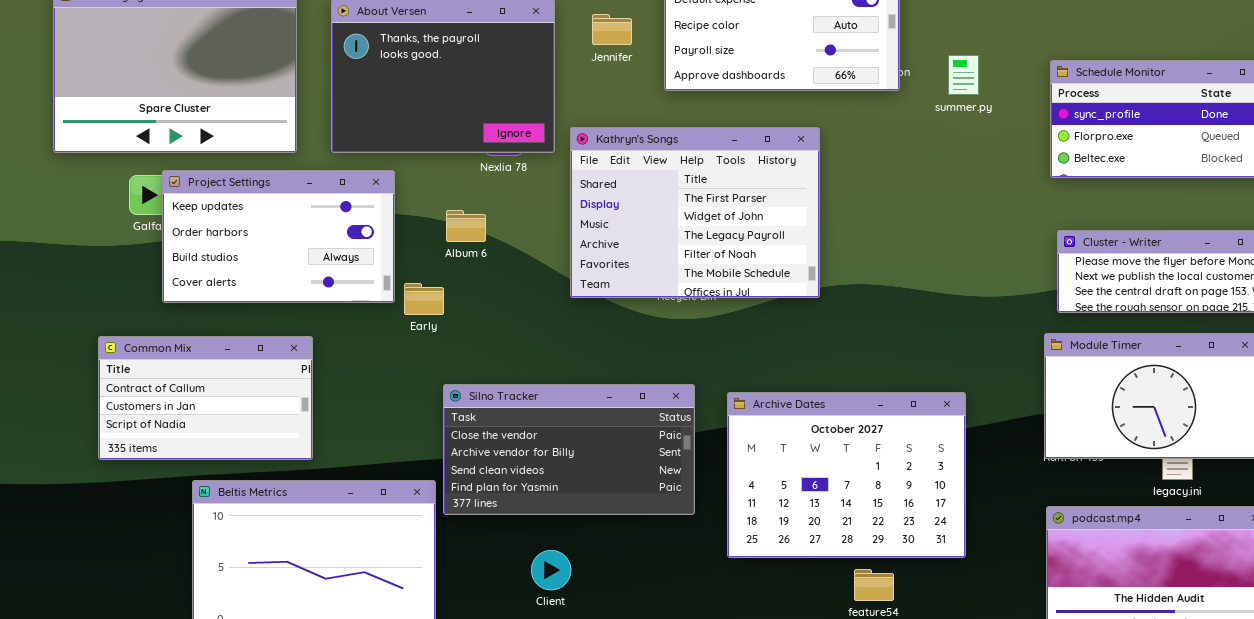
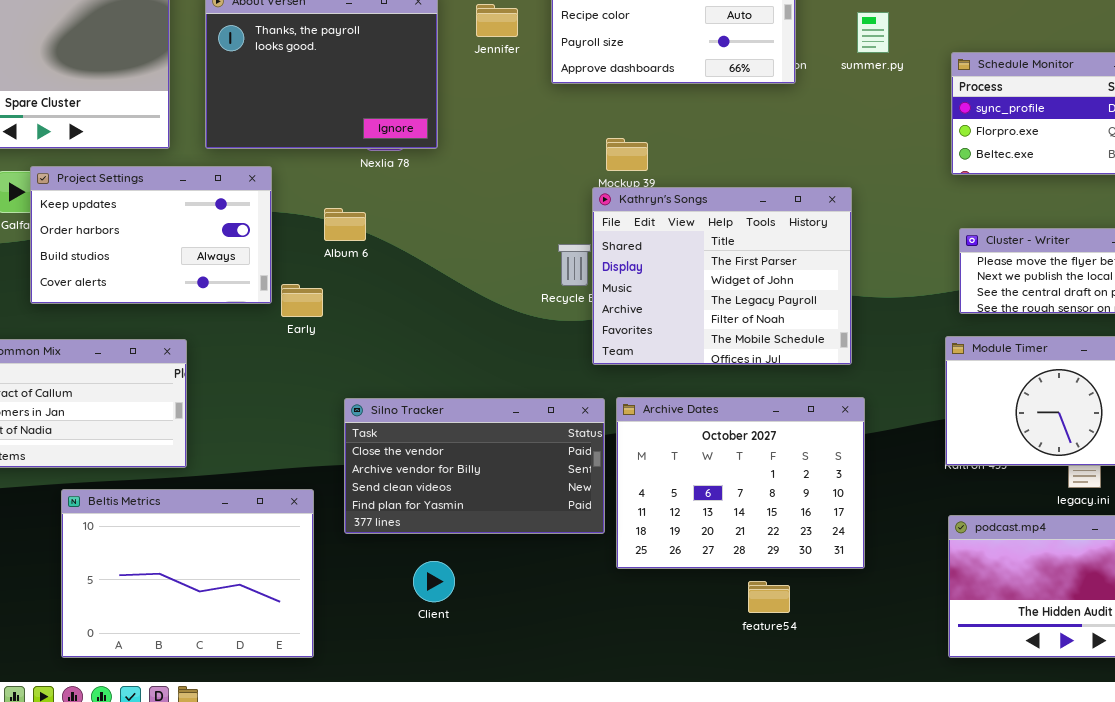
summer.py: [948,55,979,95] -> [857,12,889,53], moved
Kathryn's Songs: [570,127,820,298] -> [592,187,852,365], moved
Silno Tracker: [443,384,695,515] -> [344,398,605,534], moved

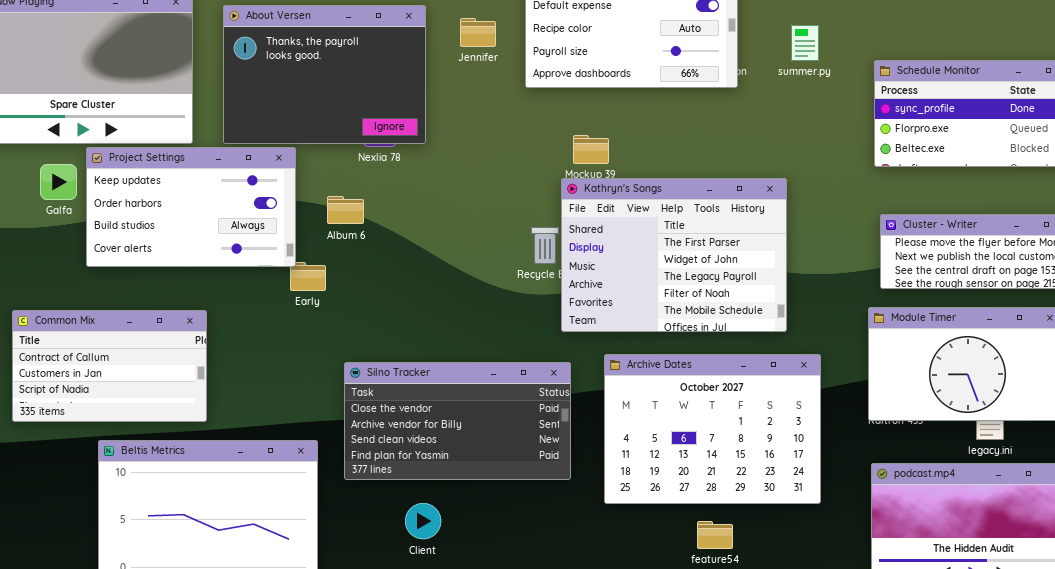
Project Settings: [30,166,272,304] -> [86,147,296,267], moved
Archive Dates: [616,397,865,569] -> [604,354,821,504], moved

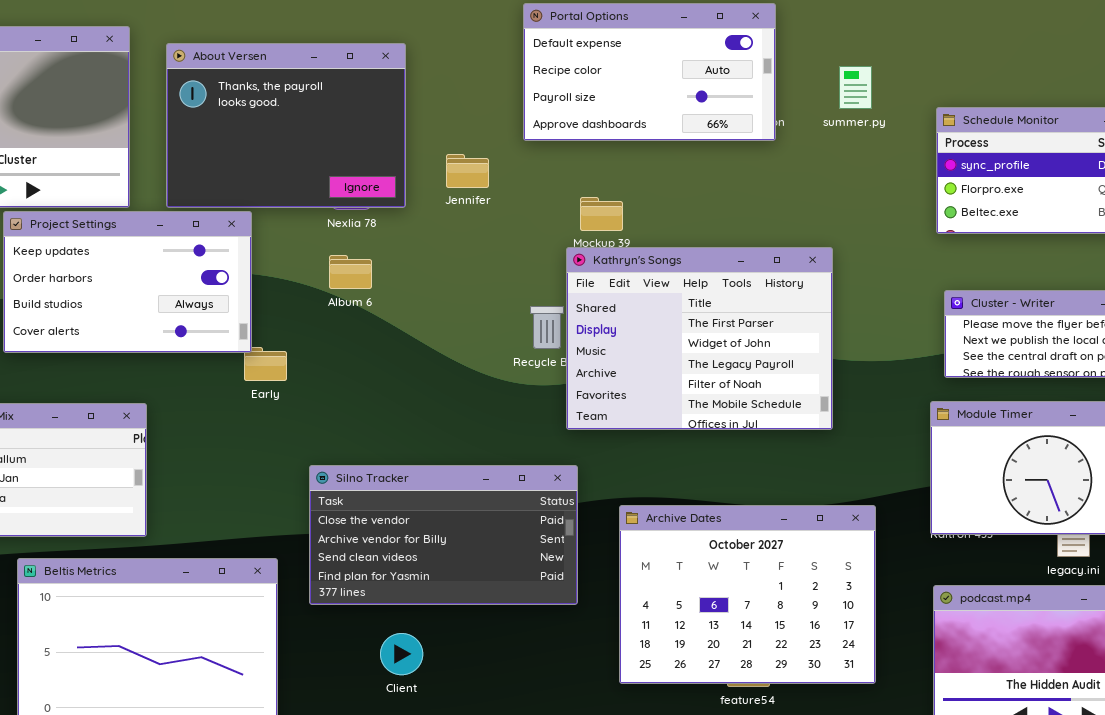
Jennifer: [460,18,496,47] -> [446,154,489,188], moved
Album 6: [327,196,364,224] -> [329,255,372,289], moved
Archive Dates: [604,354,821,504] -> [619,505,876,684], moved

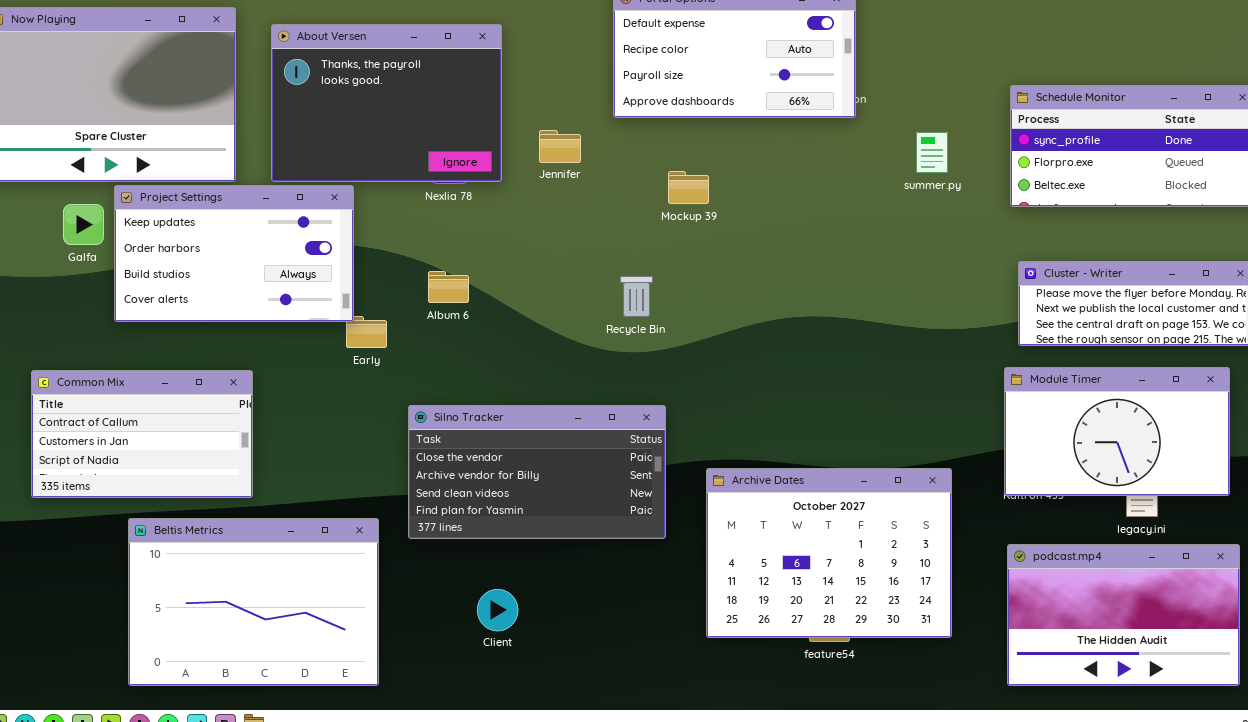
summer.py: [839,66,872,109] -> [916,132,948,173], moved
Kathryn's Songs: [566,247,833,430] -> none, closed
Album 6: [329,255,372,289] -> [428,271,469,303], moved
Silno Tracker: [309,465,578,605] -> [408,405,666,539], moved

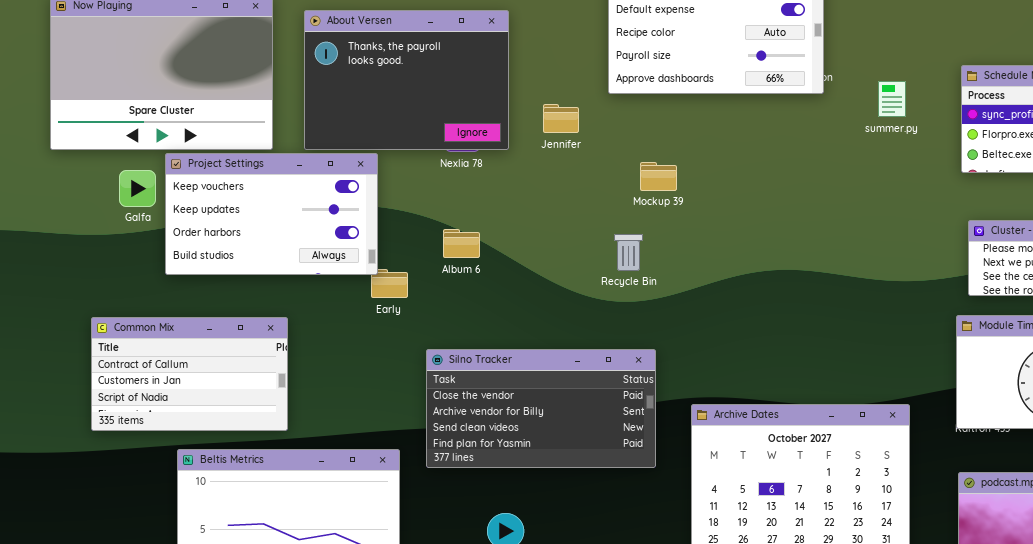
summer.py: [916,132,948,173] -> [878,81,906,117], moved
Mockup 39: [668,171,709,204] -> [640,162,677,191], moved
Project Settings: [114,185,354,322] -> [165,153,378,275], scrolled up 1 row

